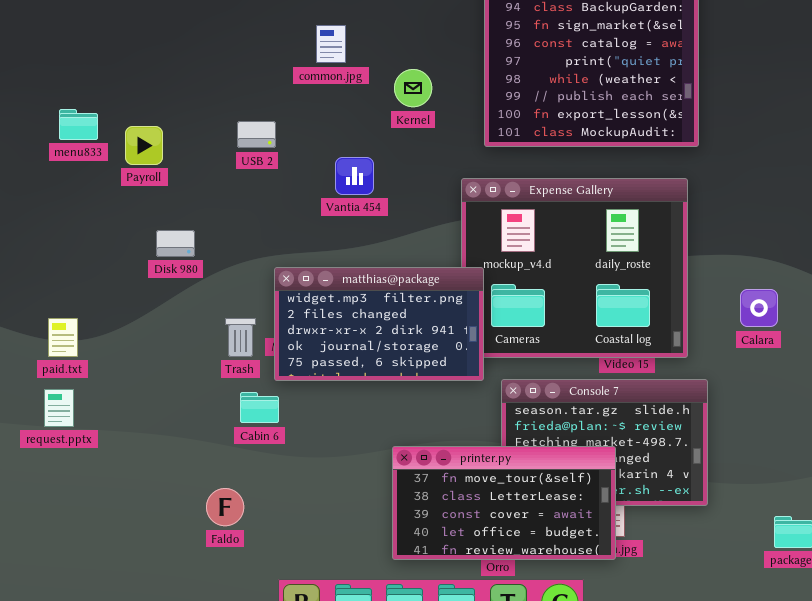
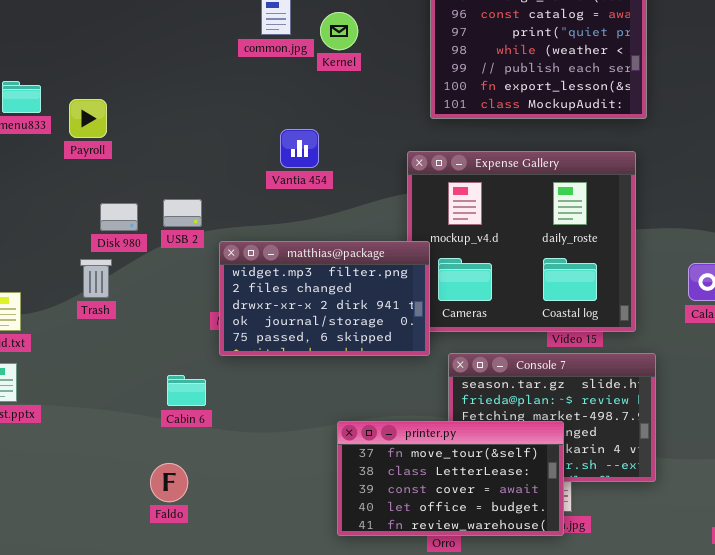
Kernel: [394,69,432,107] -> [320,12,358,50], moved
USB 2: [237,121,276,148] -> [163,199,202,227], moved
Trash: [225,318,256,357] -> [80,259,112,298], moved
Cabin 6: [240,392,279,423] -> [167,375,206,406], moved

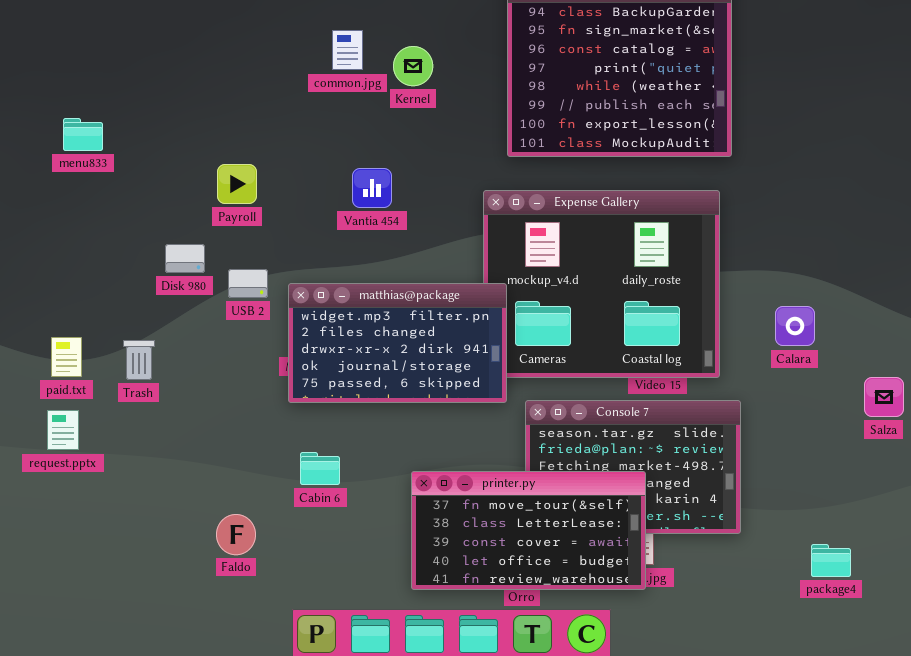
Payroll: [69,99,107,138] -> [217,164,257,204], moved
USB 2: [163,199,202,227] -> [228,269,268,298], moved
Trash: [80,259,112,298] -> [123,340,155,380], moved
Cabin 6: [167,375,206,406] -> [300,452,340,485], moved

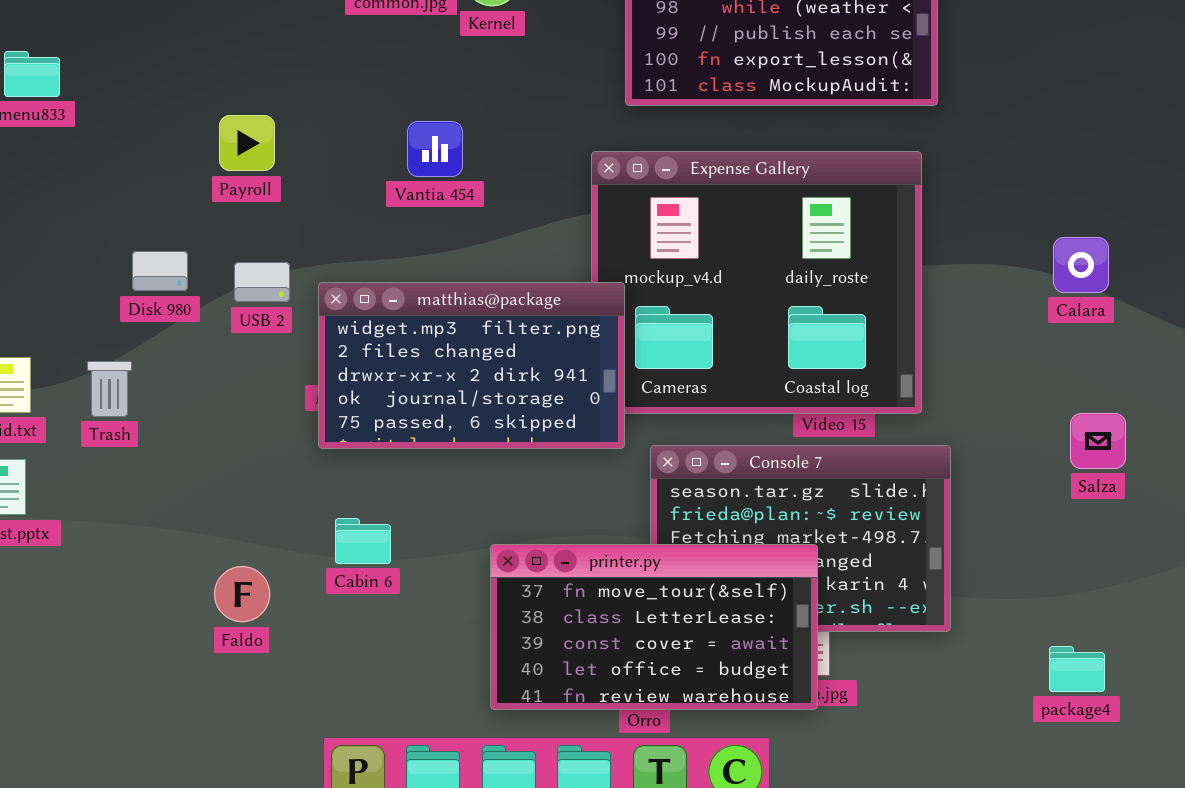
Disk 980: [165,244,205,273] -> [132,251,188,291], moved
Calara: [775,306,815,346] -> [1053,237,1109,293], moved
Salza: [864,377,904,417] -> [1070,413,1126,469], moved
Faldo: [216,514,256,555] -> [214,566,270,622], moved

